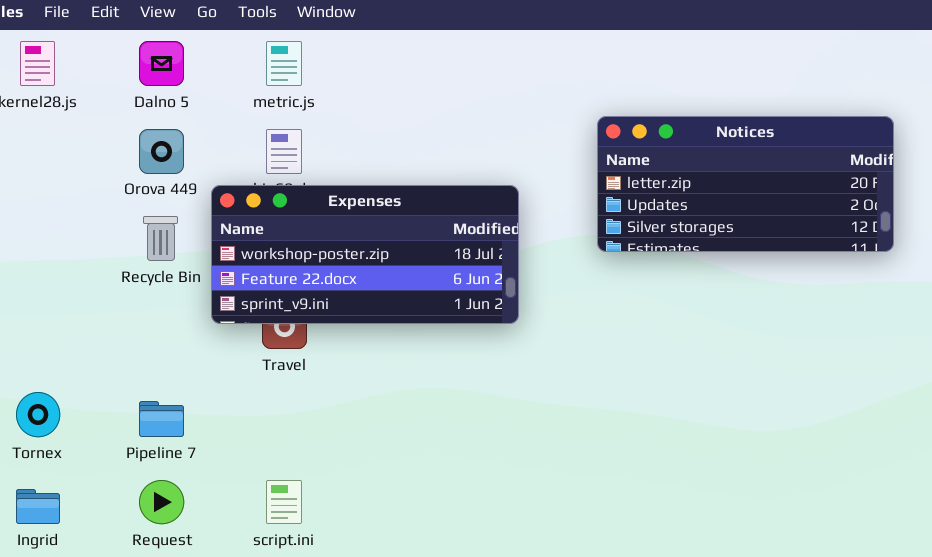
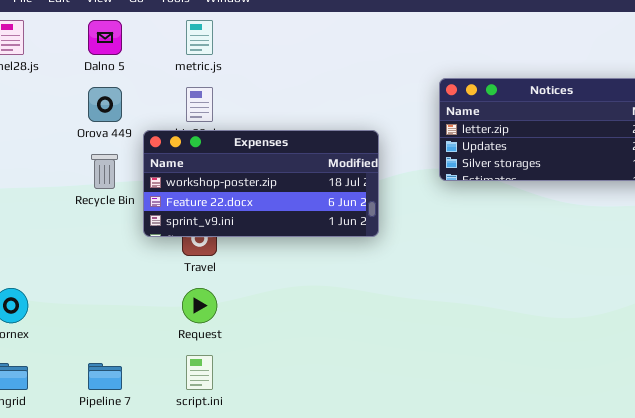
Pipeline 7: [139,401,184,437] -> [88,363,122,390], moved
Request: [139,480,184,524] -> [182,288,217,323], moved

